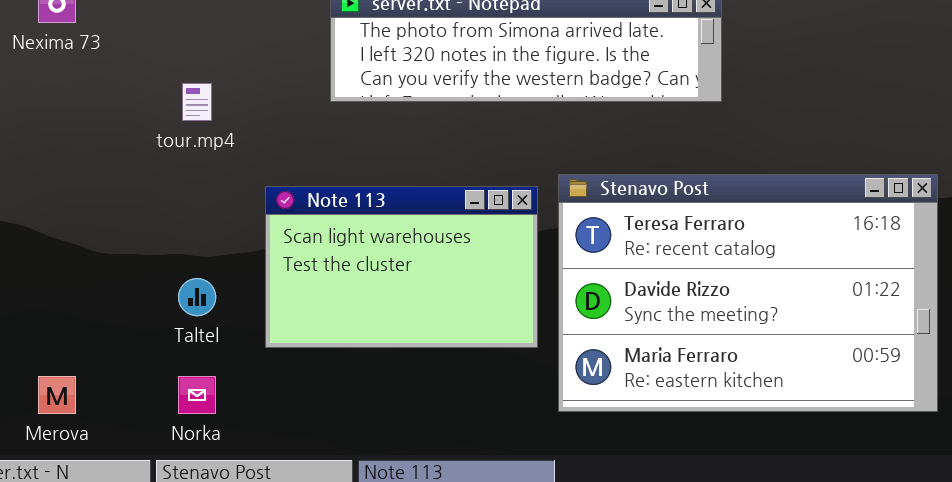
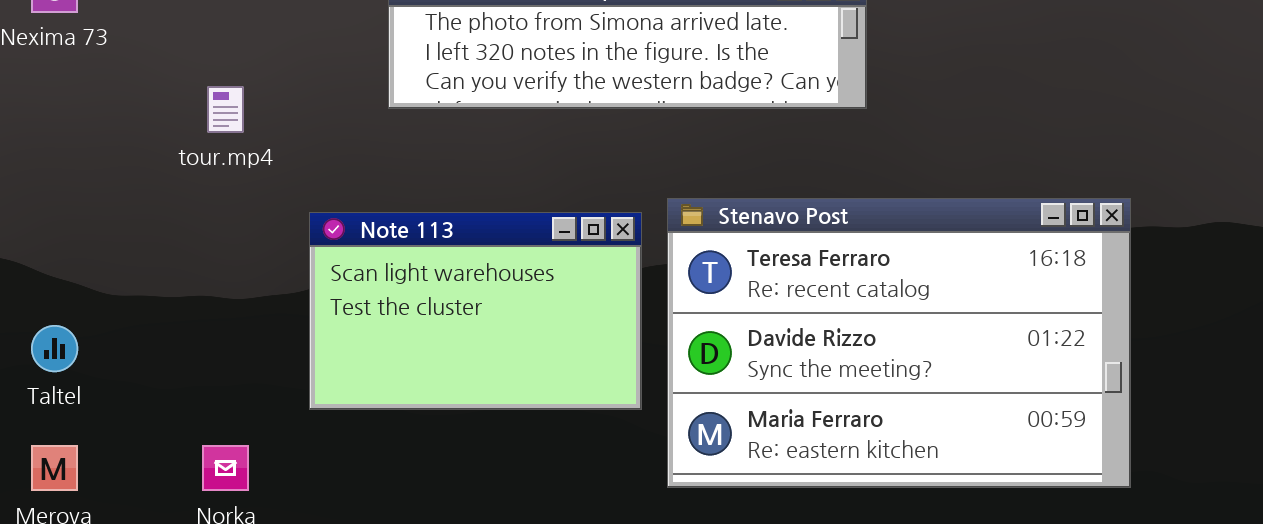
Taltel: [178,278,216,316] -> [31,325,78,372], moved

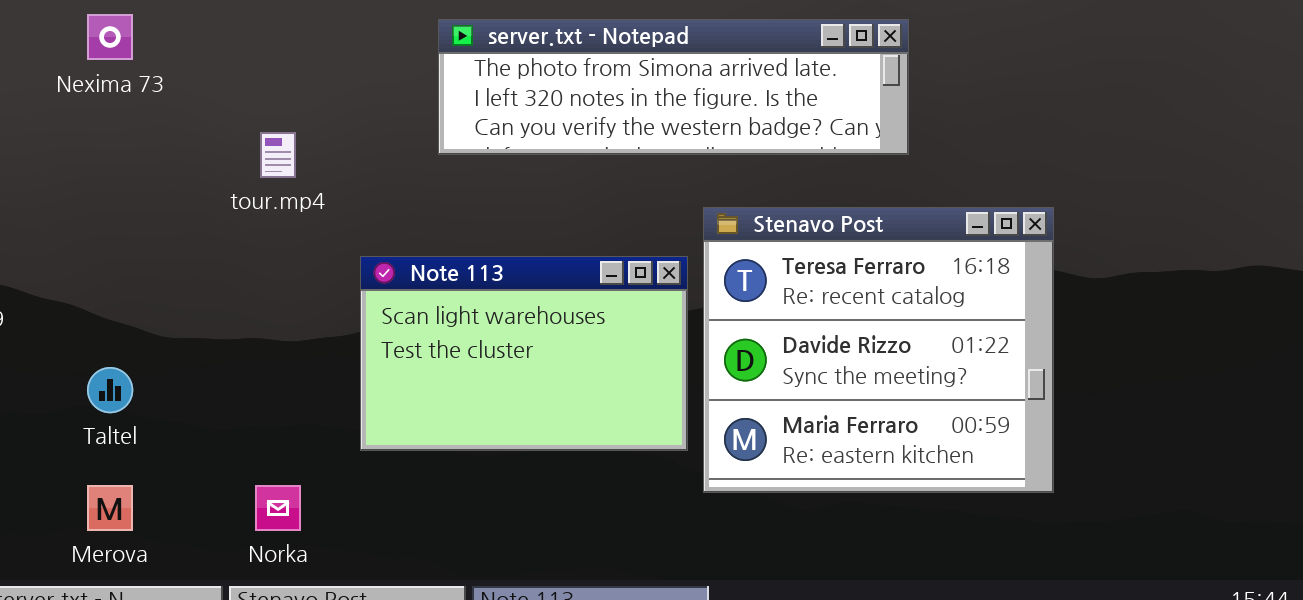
Stenavo Post: [667,198,1131,488] -> [703,207,1054,493], moved, resized

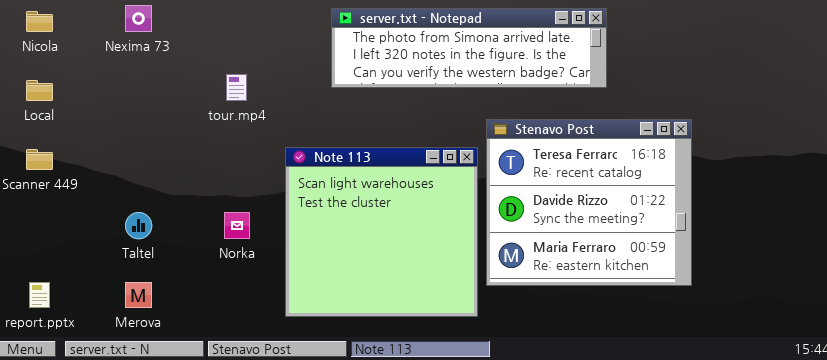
Note 113: [360,256,688,451] -> [285,147,478,317], resized
Norka: [255,485,301,531] -> [224,212,250,239], moved

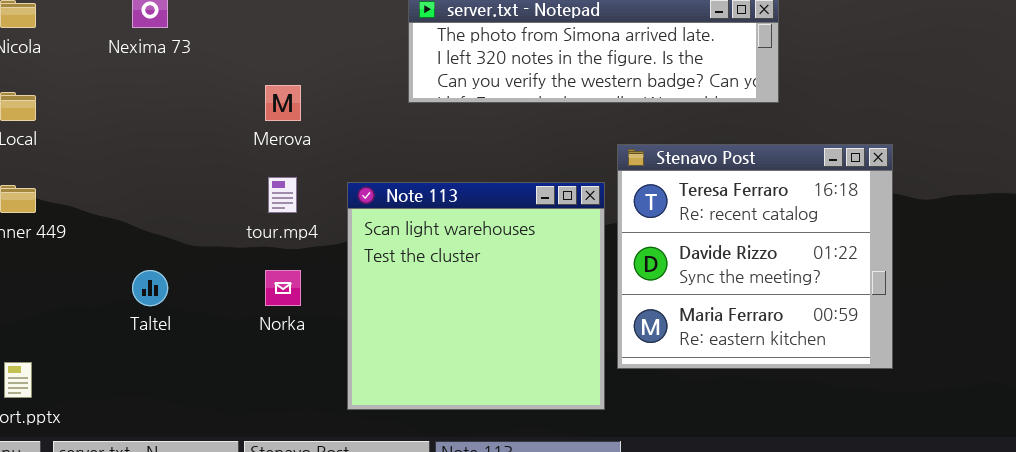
tour.mp4: [226,74,247,101] -> [268,177,297,213], moved
Merova: [125,282,152,308] -> [265,85,301,121], moved

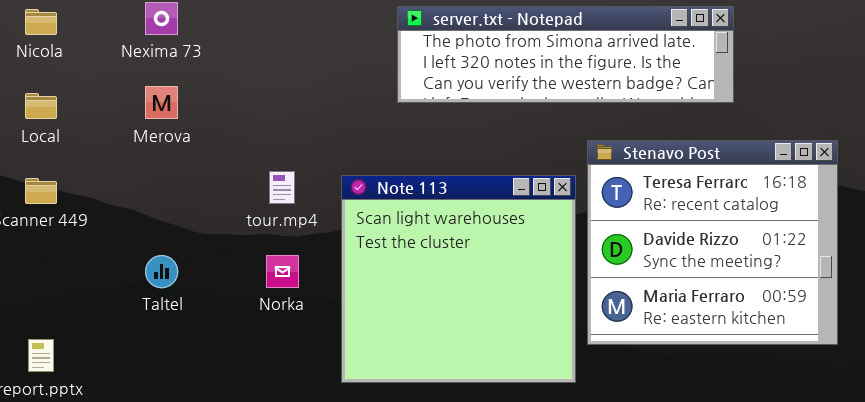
Merova: [265,85,301,121] -> [145,86,178,119], moved

